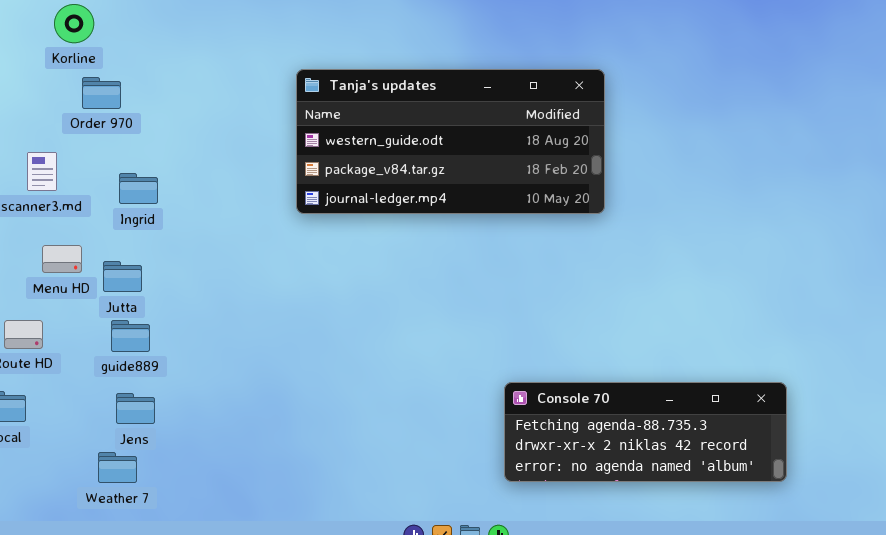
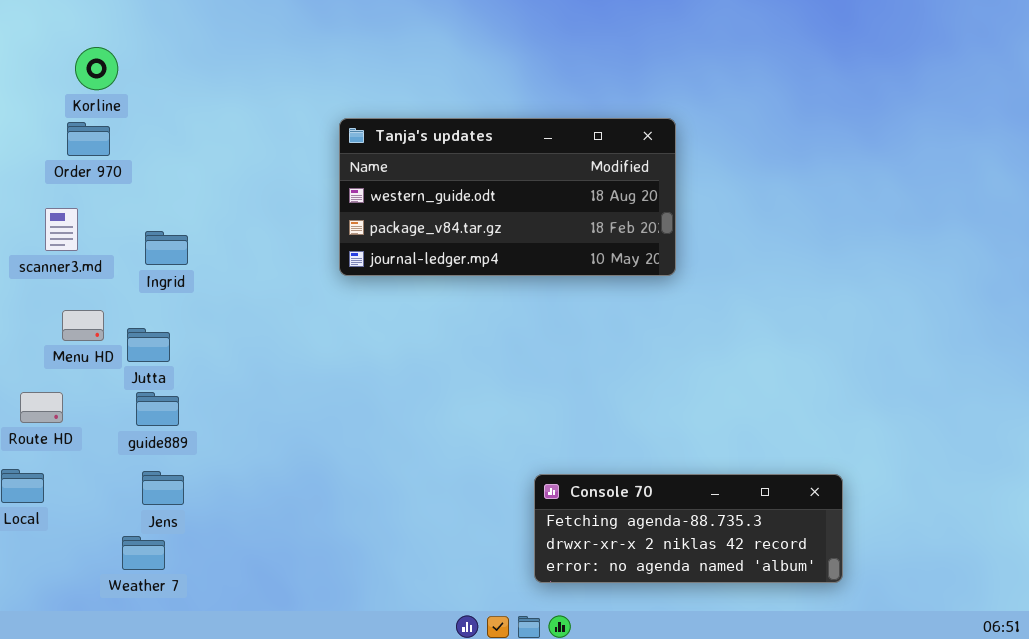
Order 970: [82,77,121,109] -> [67,122,110,156], moved
Console 70: [504,382,787,482] -> [534,474,843,583], moved

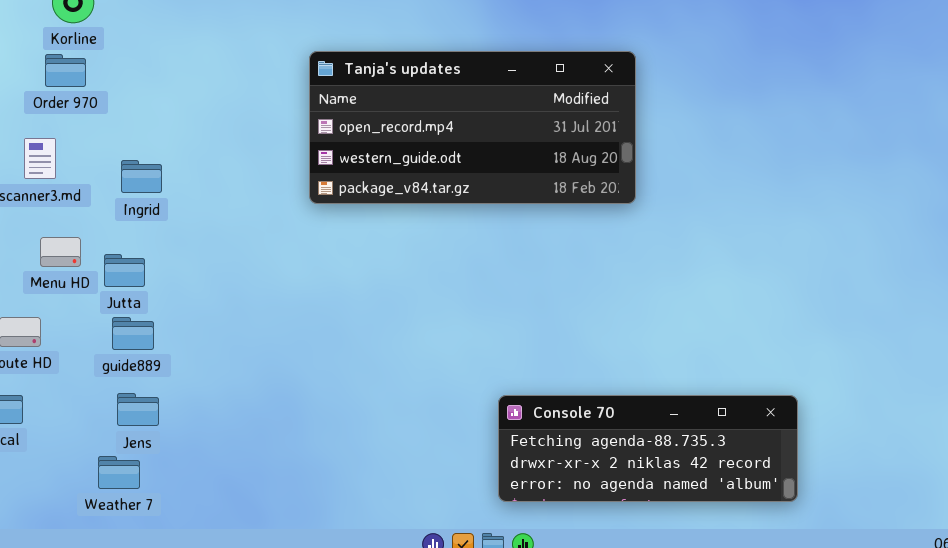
Tanja's updates: [339,118,676,276] -> [309,51,636,204], scrolled up 1 row

